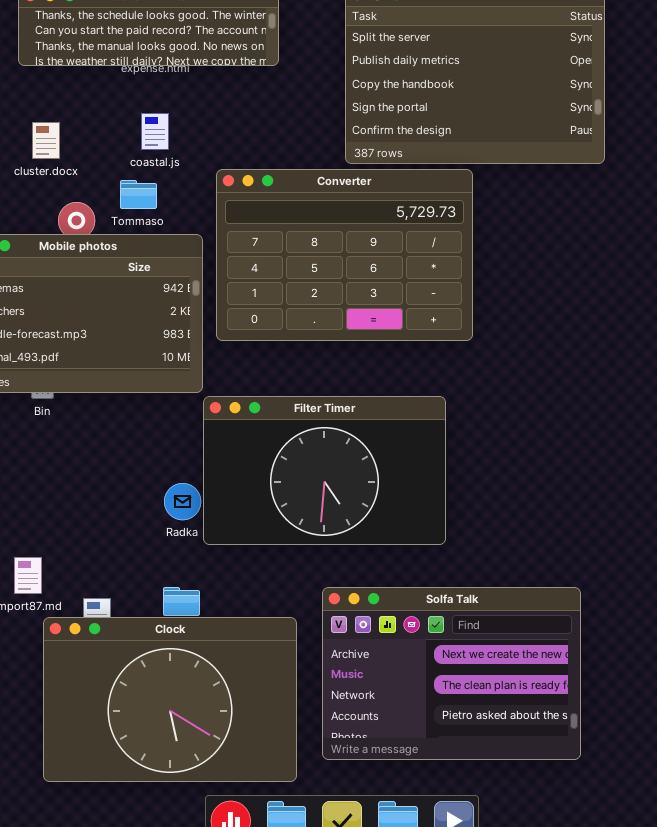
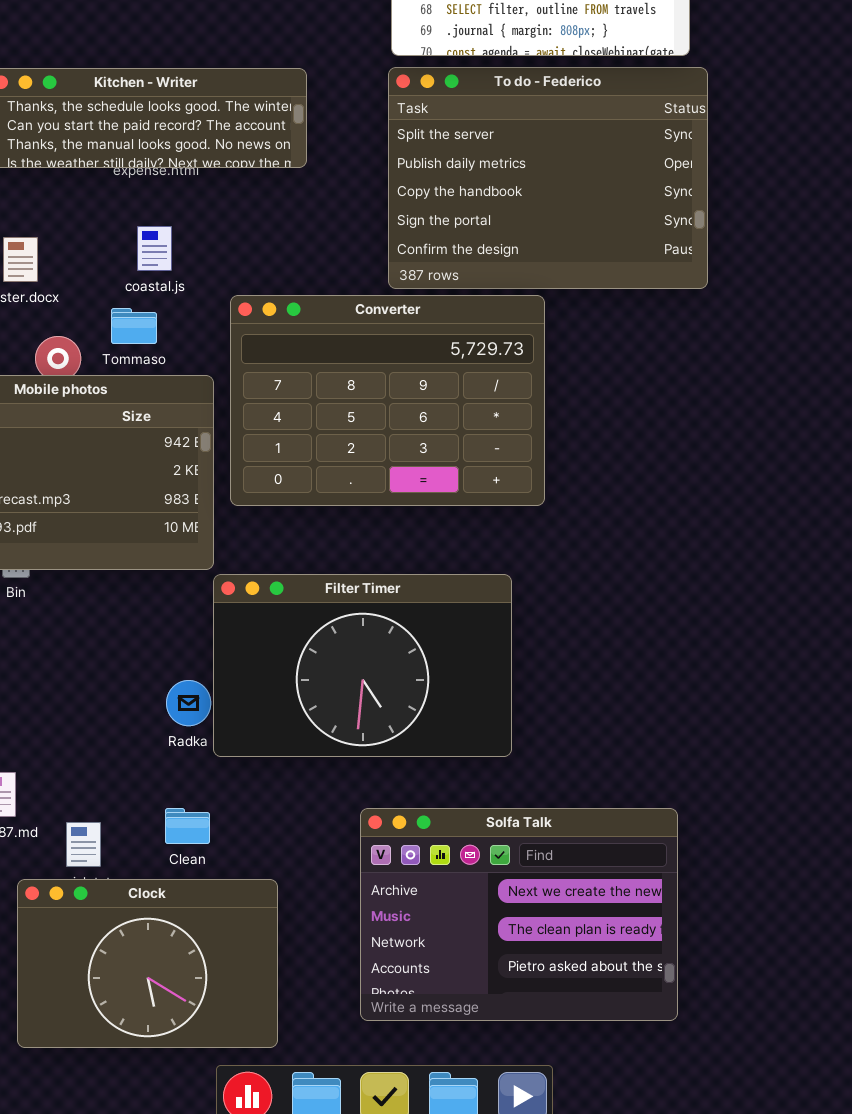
Clock: [43,617,297,782] -> [17,879,278,1048], resized

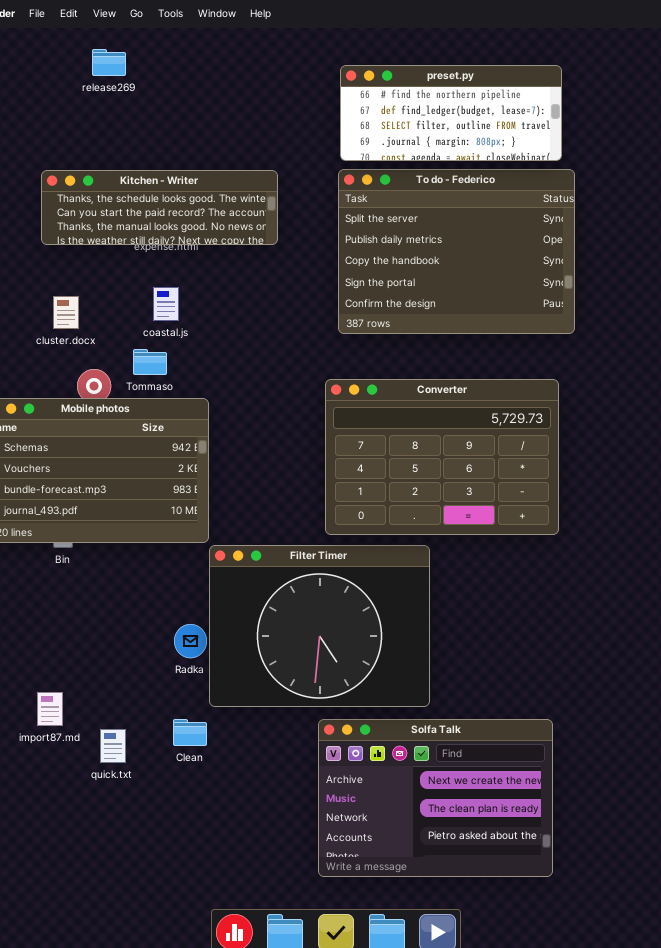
Converter: [230,295,545,506] -> [325,379,559,535], moved
Filter Timer: [213,574,512,757] -> [209,545,430,707], resized
Clock: [17,879,278,1048] -> none, closed

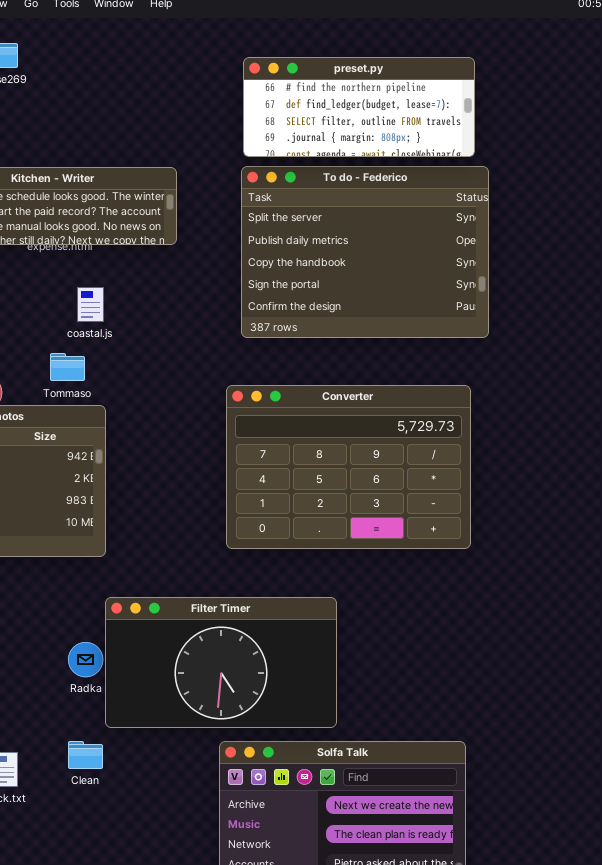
coastal.js: [153,287,179,321] -> [77,287,104,322], moved
Tommaso: [133,349,167,375] -> [50,353,85,381], moved
Filter Timer: [209,545,430,707] -> [105,597,337,728], resized

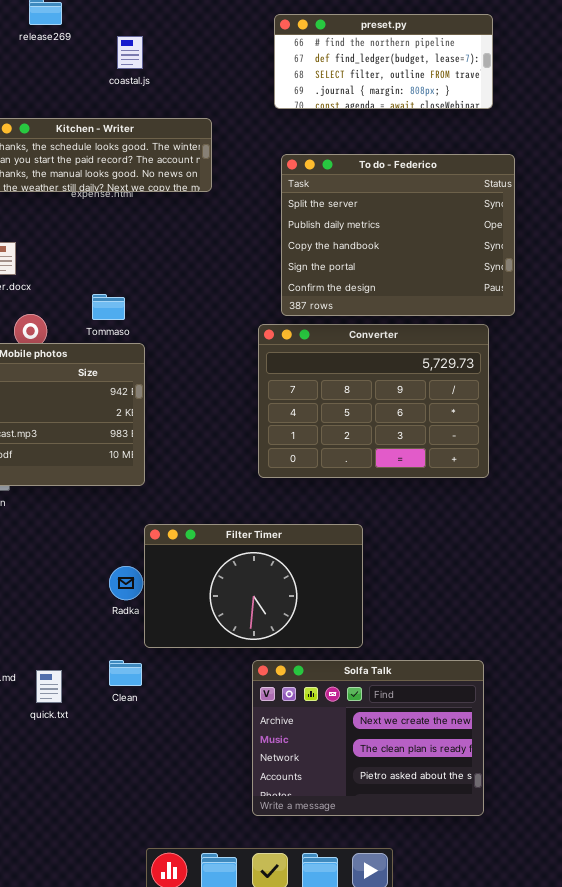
To do - Federico: [241,166,489,338] -> [281,154,515,316], moved
coastal.js: [77,287,104,322] -> [117,36,143,69], moved

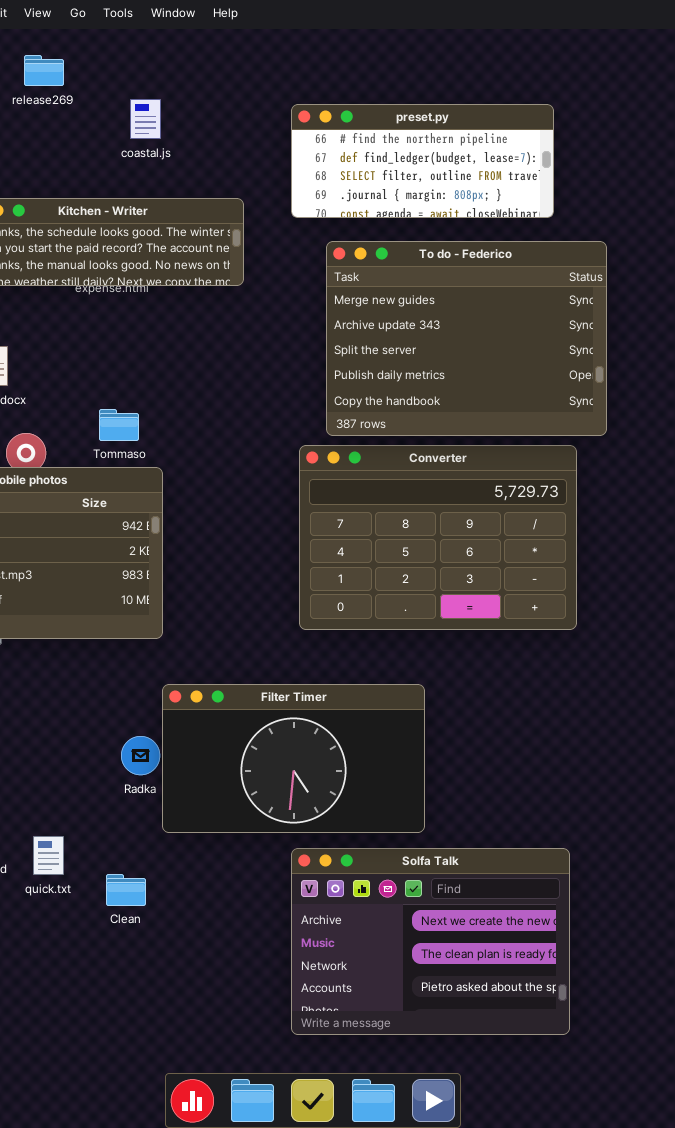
preset.py: [274,14,493,109] -> [291,104,554,218], moved
To do - Federico: [281,154,515,316] -> [326,241,607,436], scrolled up 2 rows
Clean: [109,660,142,686] -> [106,874,146,906], moved
quick.txt: [36,670,62,703] -> [33,836,64,875], moved

